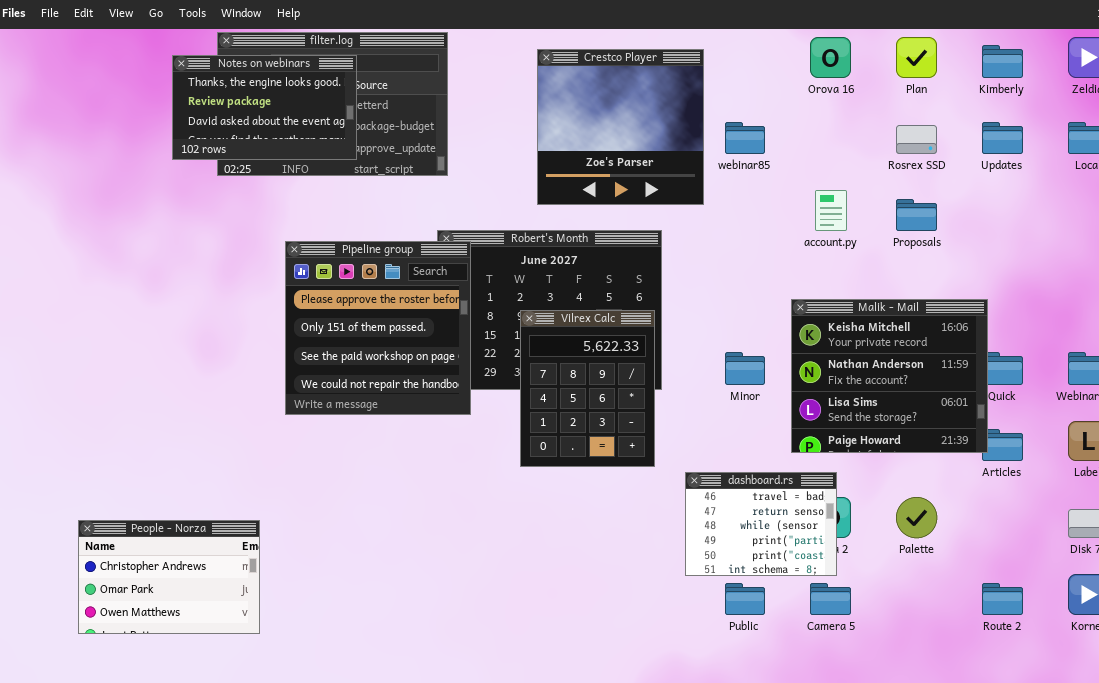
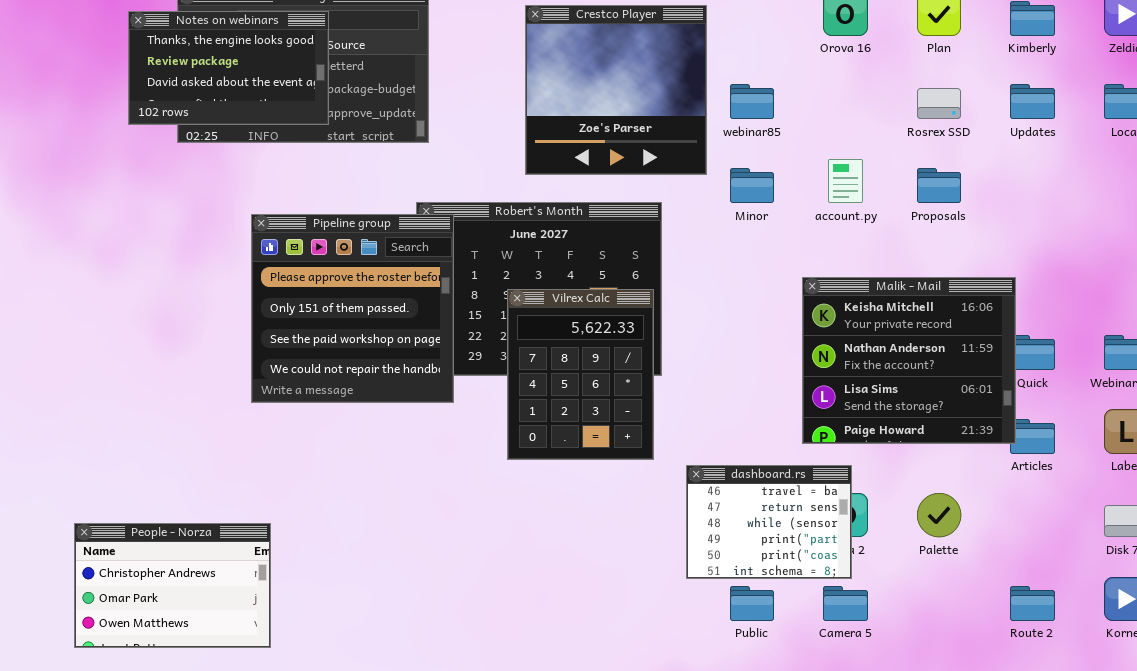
Minor: [725,352,765,385] -> [730,168,774,203], moved
People - Norza: [78,520,260,634] -> [74,523,271,648], moved

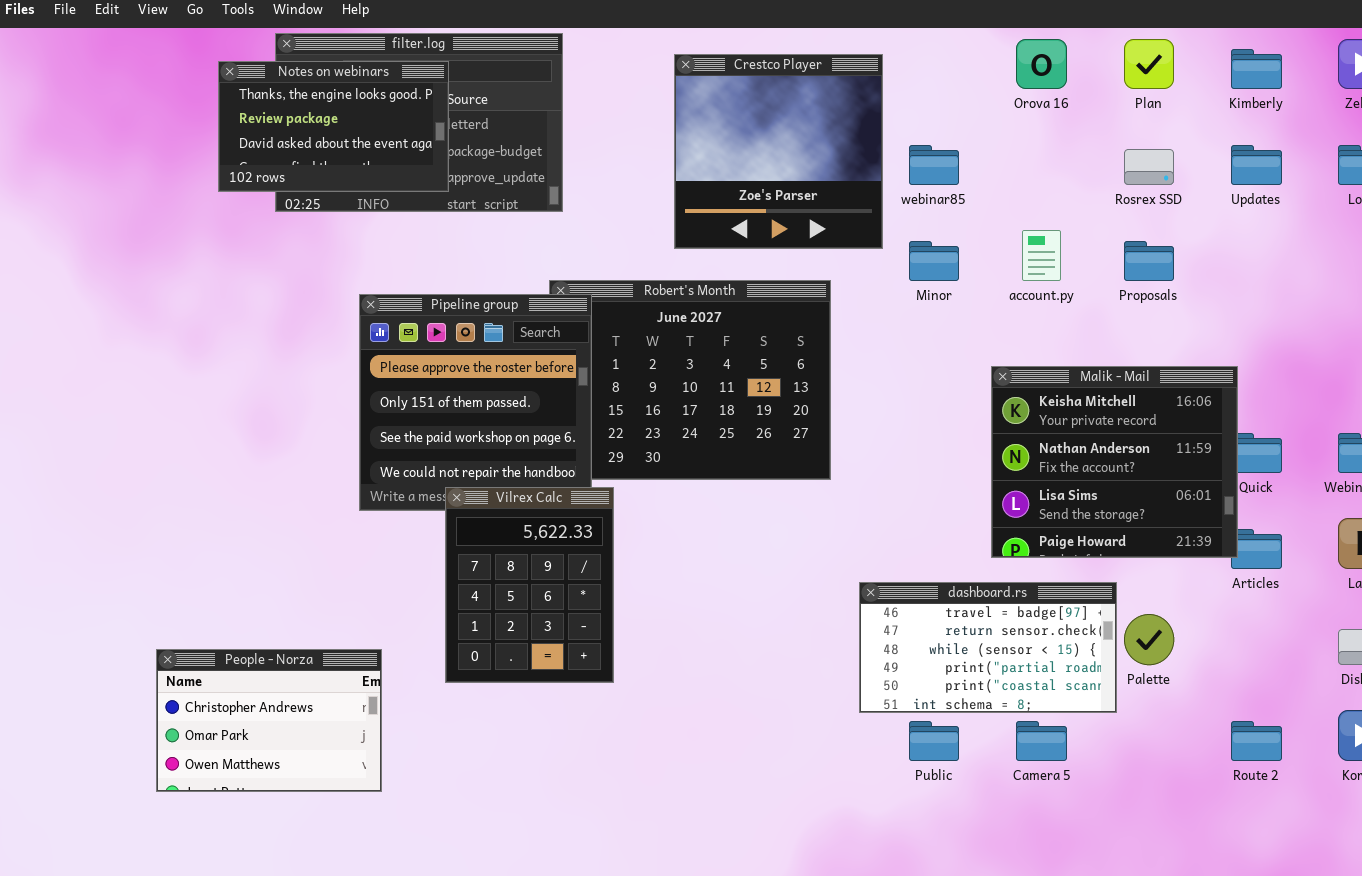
Vilrex Calc: [507,289,654,460] -> [445,487,614,683], moved
dashboard.rs: [686,465,852,579] -> [859,582,1117,713], resized

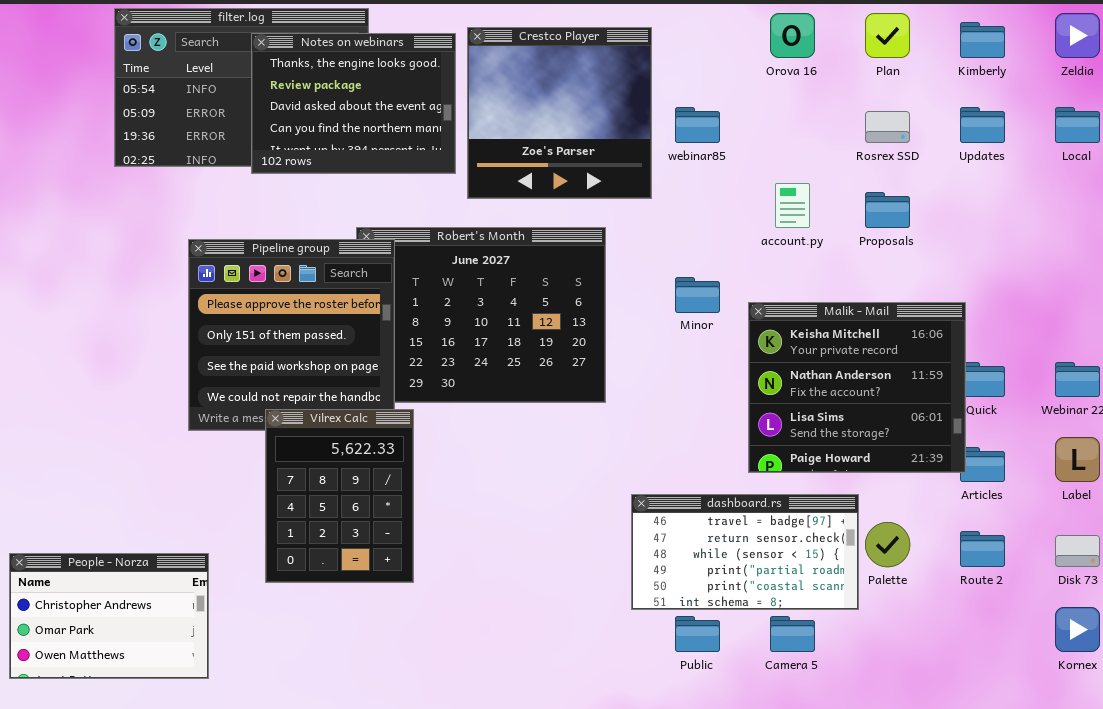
Notes on webinars: [218,61,449,192] -> [251,33,456,174], moved, resized
Minor: [909,241,959,281] -> [675,277,720,313], moved
Route 2: [1231,721,1282,761] -> [960,531,1005,567], moved

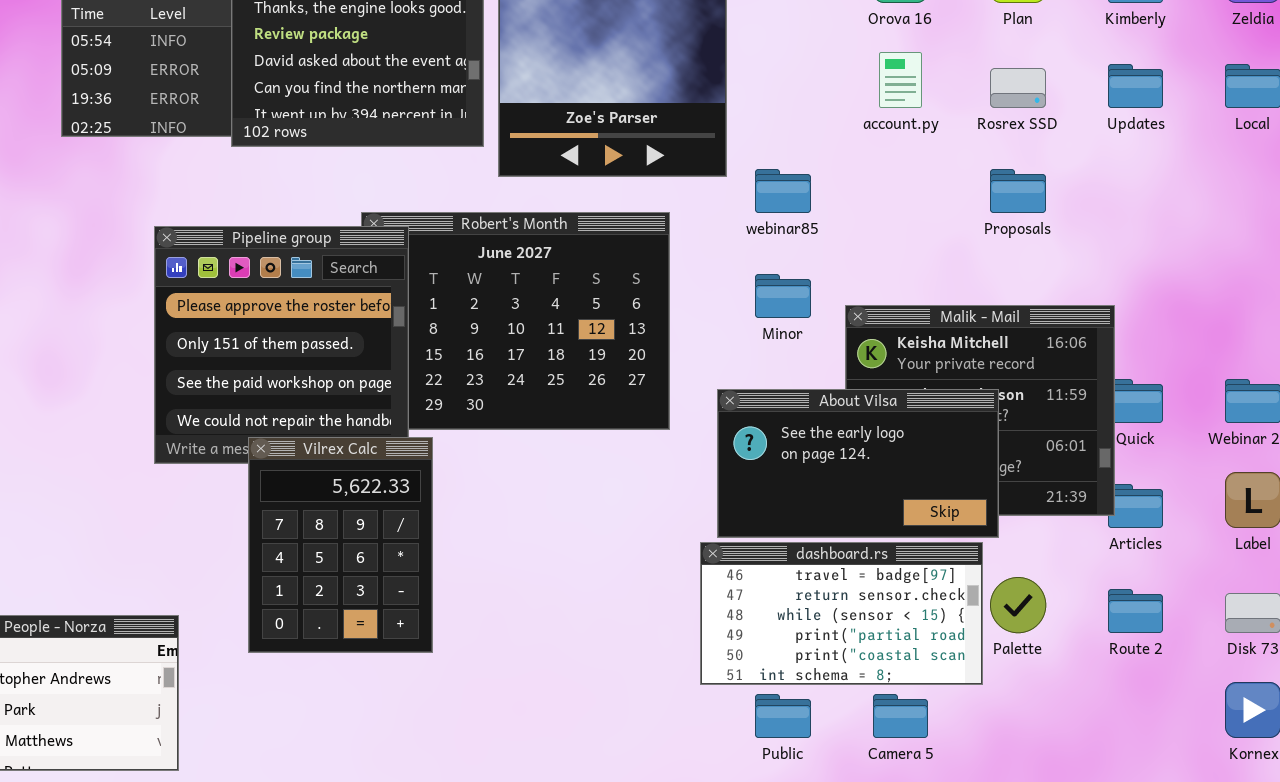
webinar85: [675,107,720,143] -> [755,169,811,213], moved
account.py: [775,183,810,228] -> [879,52,922,108], moved
About Vilsa: none -> [717,389,999,538], opened

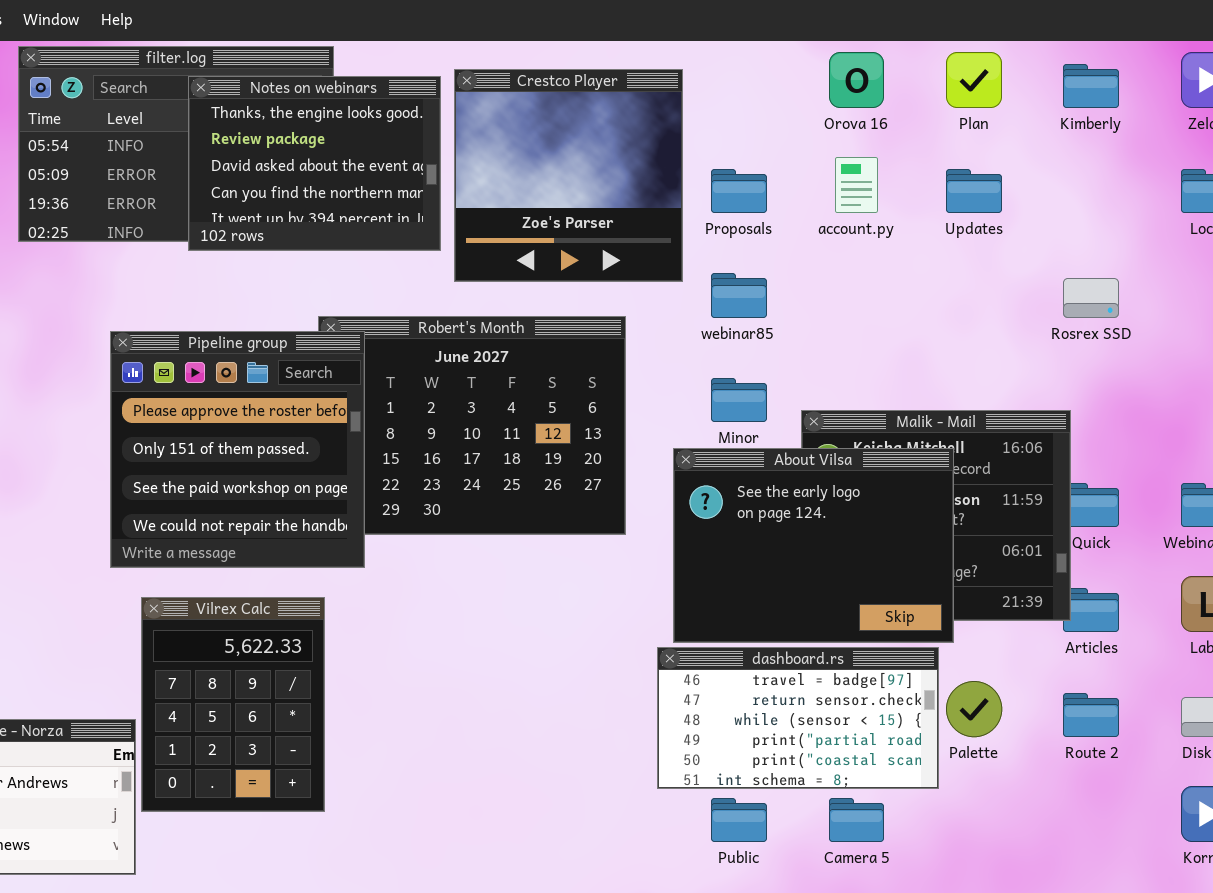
Updates: [1108,64,1163,108] -> [946,169,1002,213], moved
Rosrex SSD: [990,68,1046,108] -> [1063,278,1119,318], moved
Proposals: [990,169,1046,213] -> [711,169,767,213], moved
About Vilsa: [717,389,999,538] -> [673,448,954,643], resized
Vilrex Calc: [248,437,433,653] -> [141,597,325,812], moved

